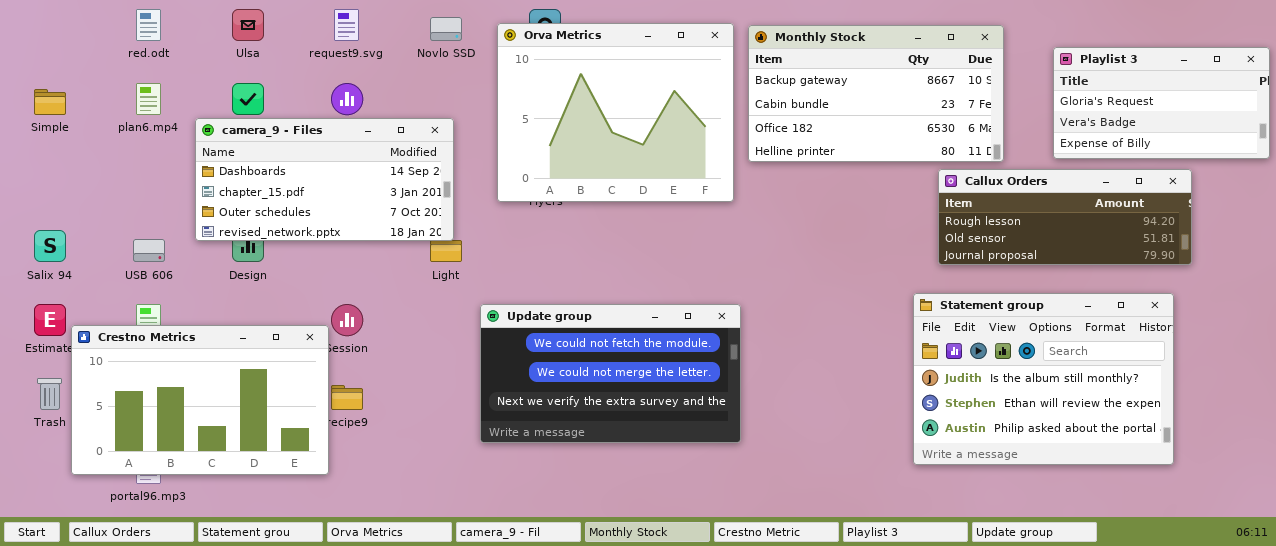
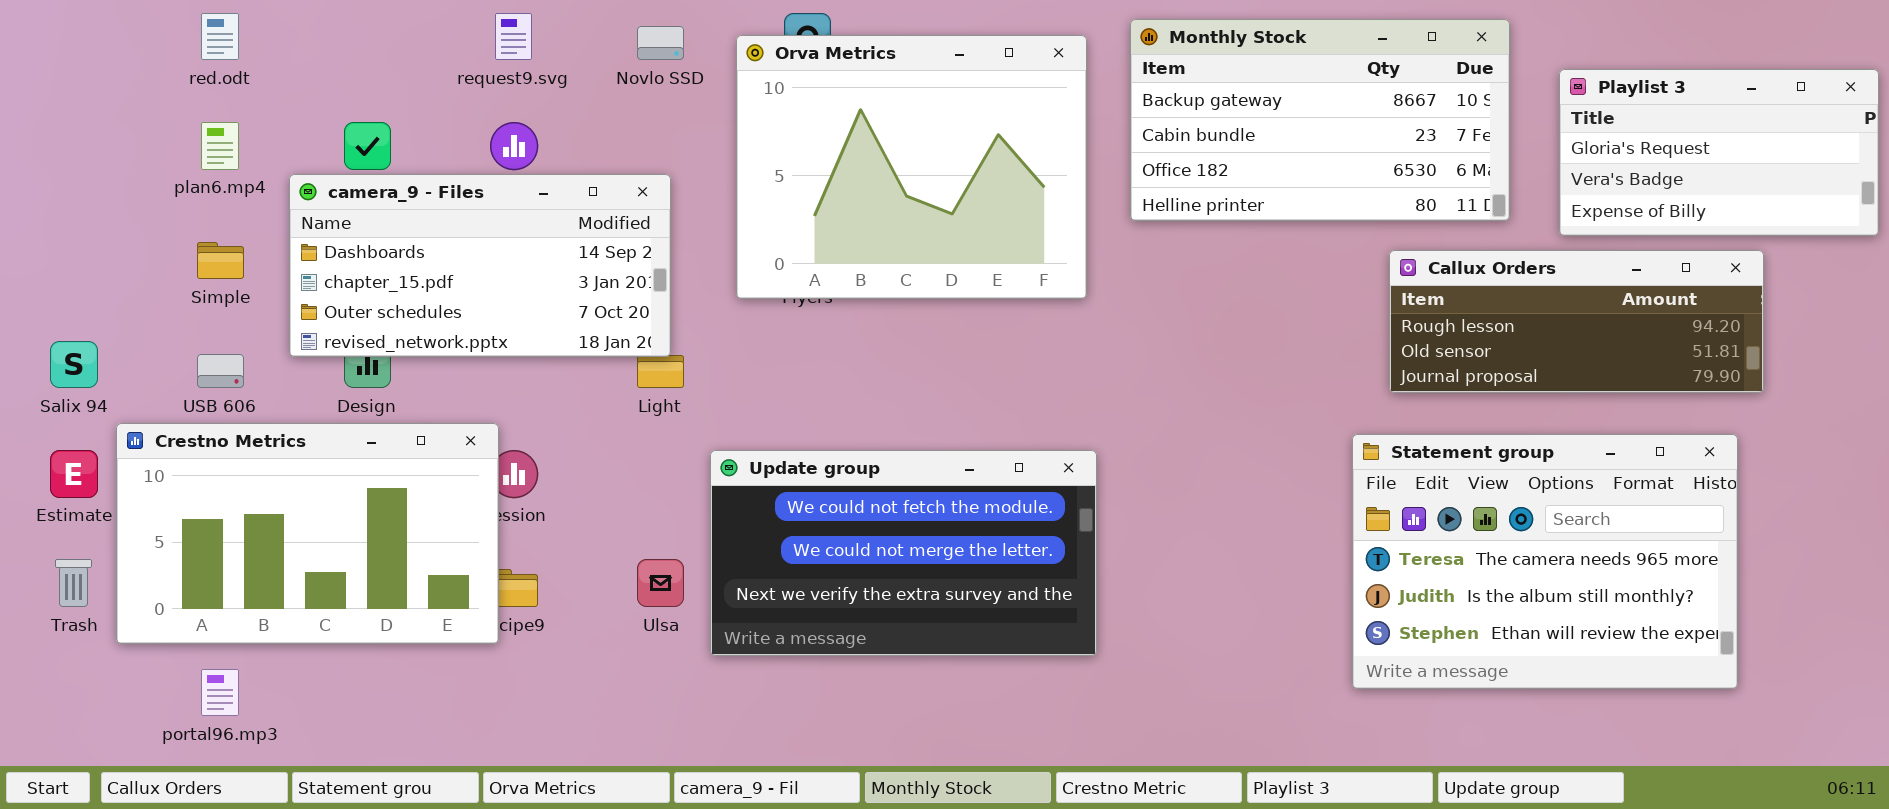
Ulsa: [232,9,264,41] -> [637,559,684,607], moved
Monthly Stock: [748,25,1004,162] -> [1130,19,1510,221], moved
Simple: [34,89,66,115] -> [197,242,244,279], moved
Statement group: [913,293,1174,465] -> [1352,434,1738,689], scrolled up 1 row
Crestno Metrics: [71,325,329,475] -> [116,423,499,644], moved

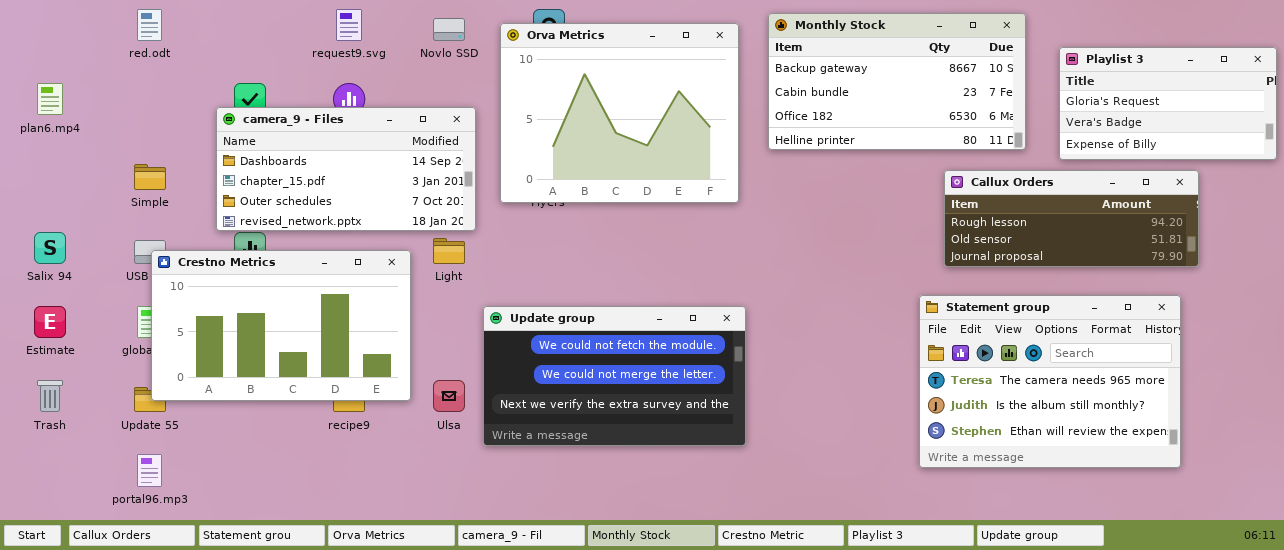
plan6.mp4: [201,122,239,170] -> [37,83,63,115], moved
camera_9 - Files: [289,174,671,357] -> [216,107,476,231], moved
Crestno Metrics: [116,423,499,644] -> [151,250,411,401], moved

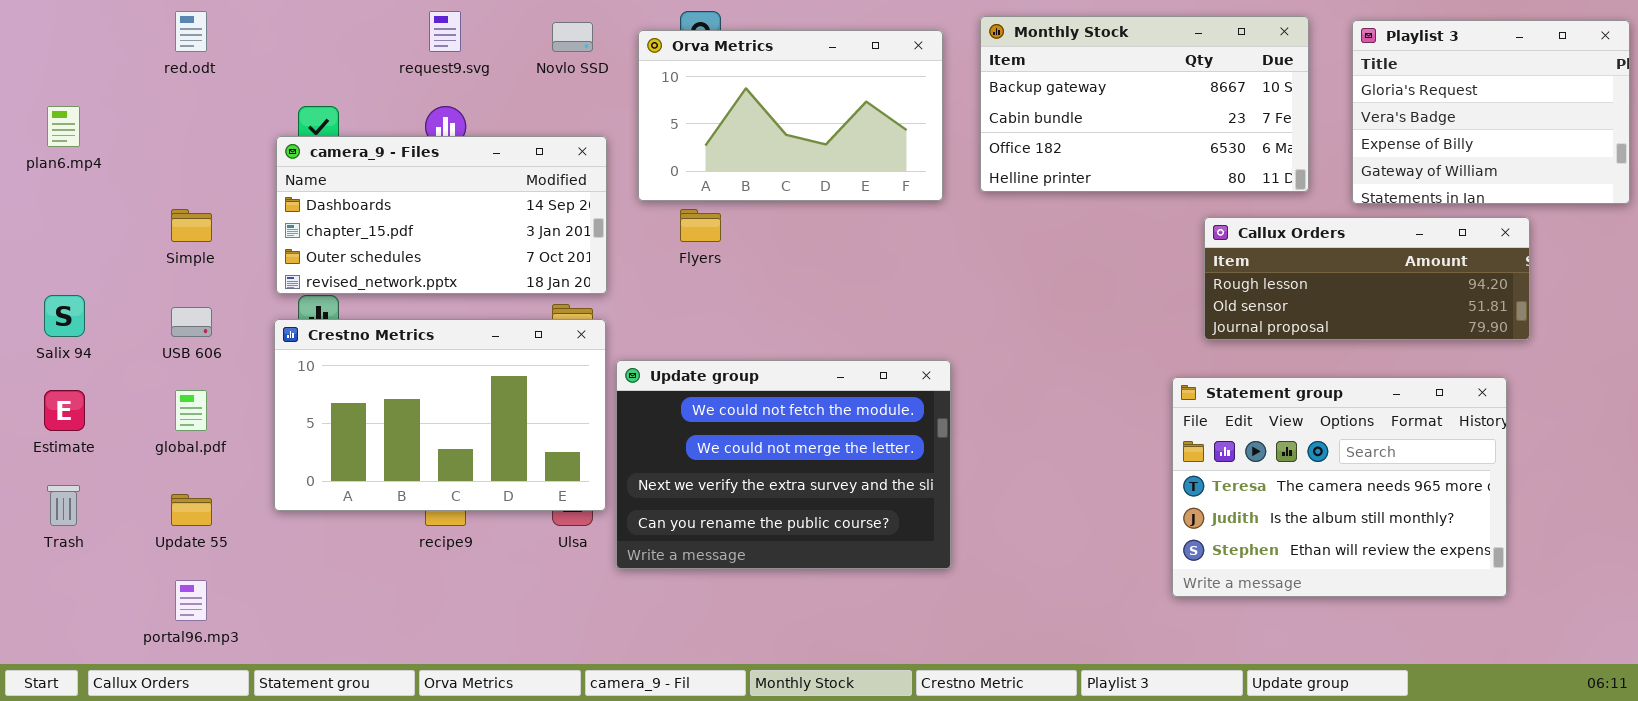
Orva Metrics: [500,23,739,203] -> [638,30,943,201], resized
Playlist 3: [1059,47,1277,160] -> [1352,20,1630,204], resized
Crestno Metrics: [151,250,411,401] -> [274,319,606,511], moved
Update group: [483,306,746,446] -> [616,360,951,569], resized

